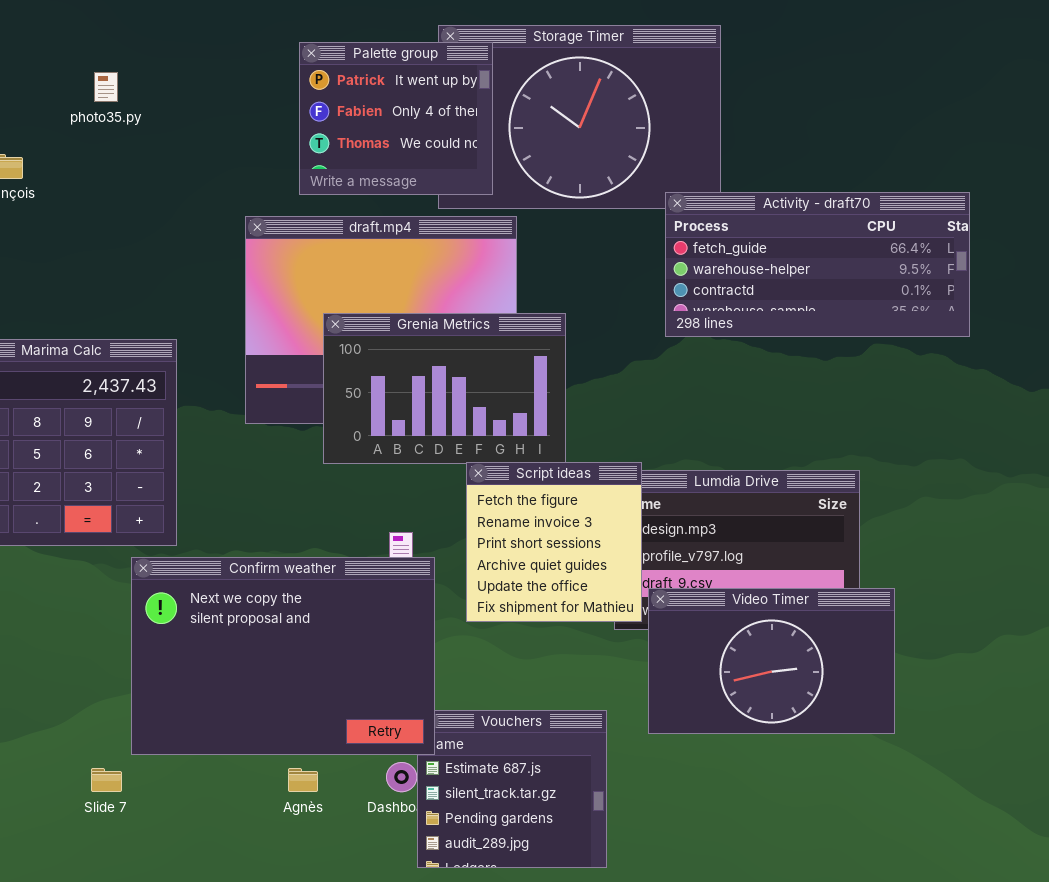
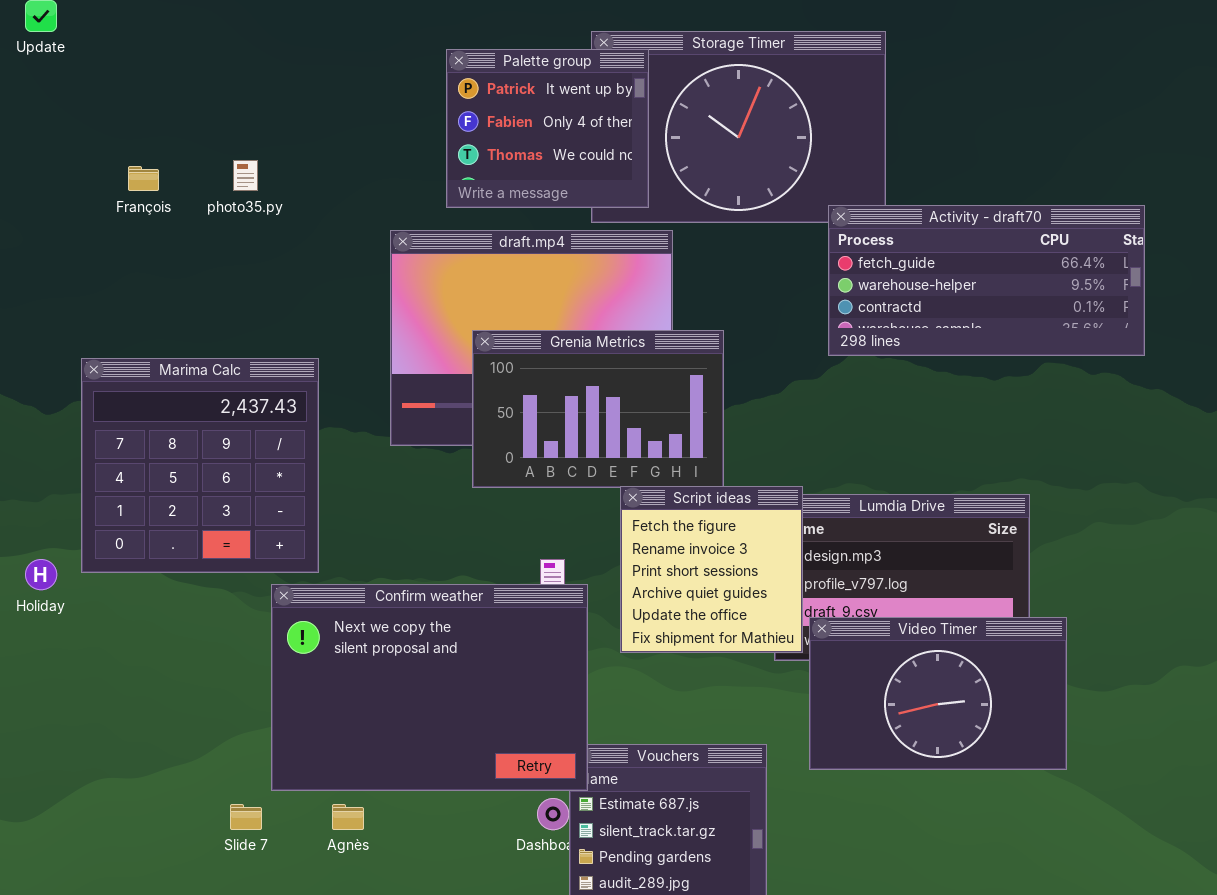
photo35.py: [94,72,118,102] -> [233,160,258,191], moved
Agnès: [288,768,318,792] -> [332,804,364,830], moved

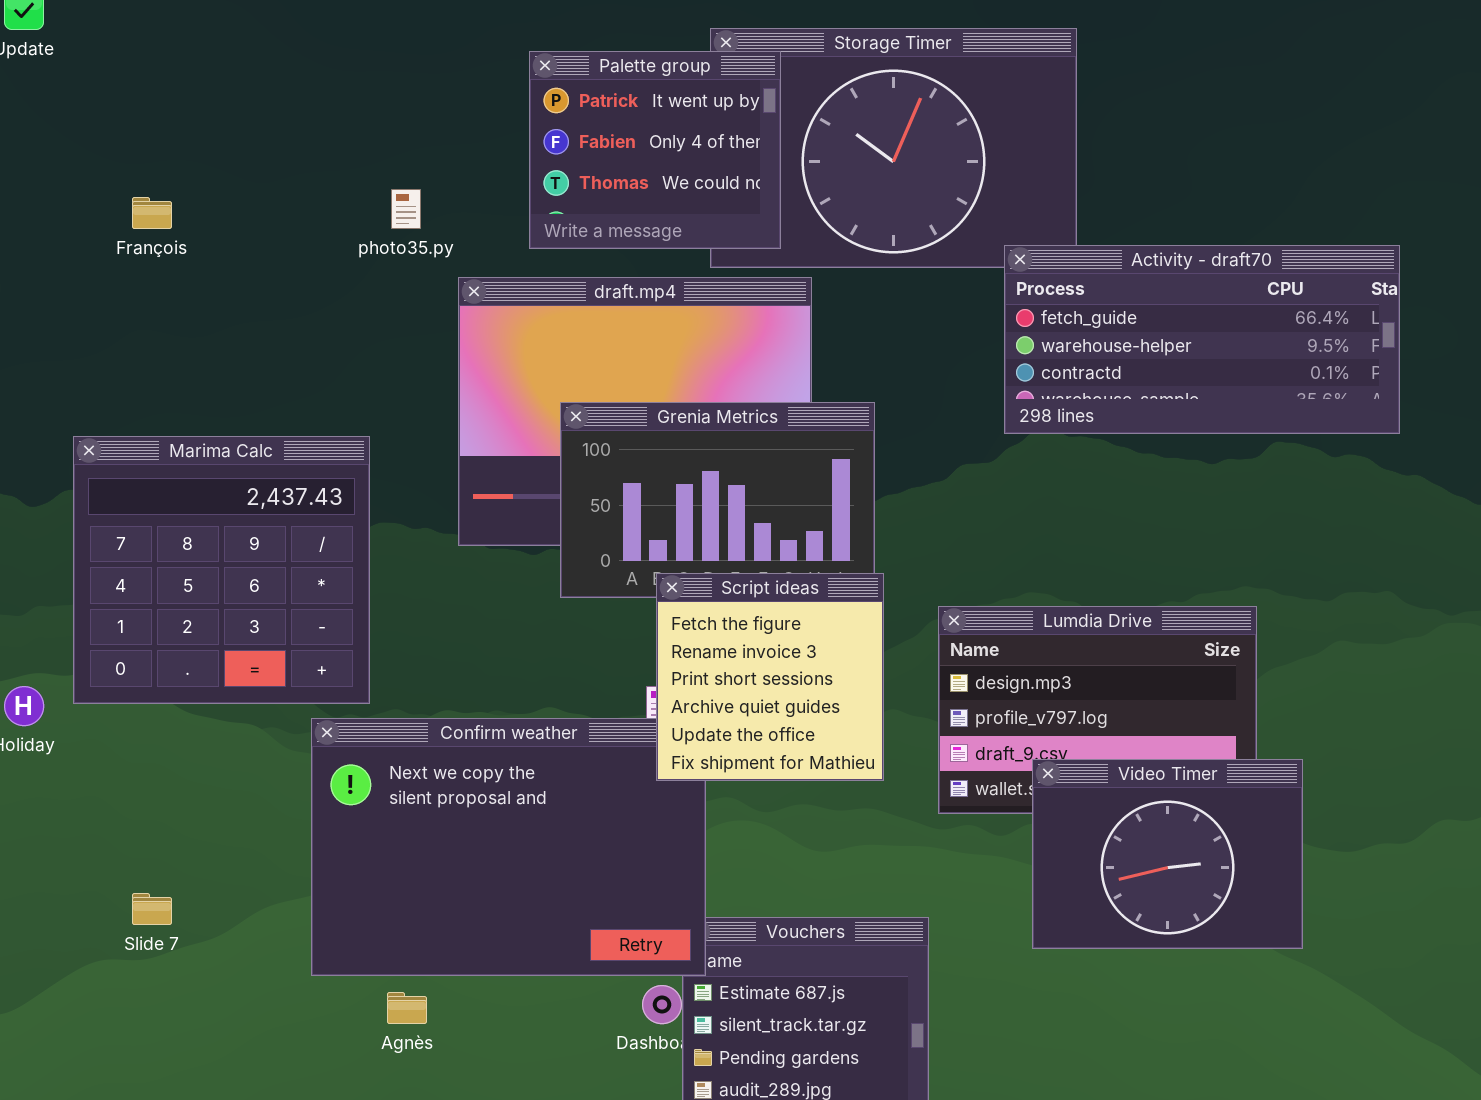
photo35.py: [233,160,258,191] -> [391,189,421,229], moved
Script ideas: [620,486,803,653] -> [656,573,884,781], moved
Video Timer: [809,617,1067,770] -> [1032,759,1303,949], resized
Slide 7: [230,804,262,830] -> [132,893,172,925], moved

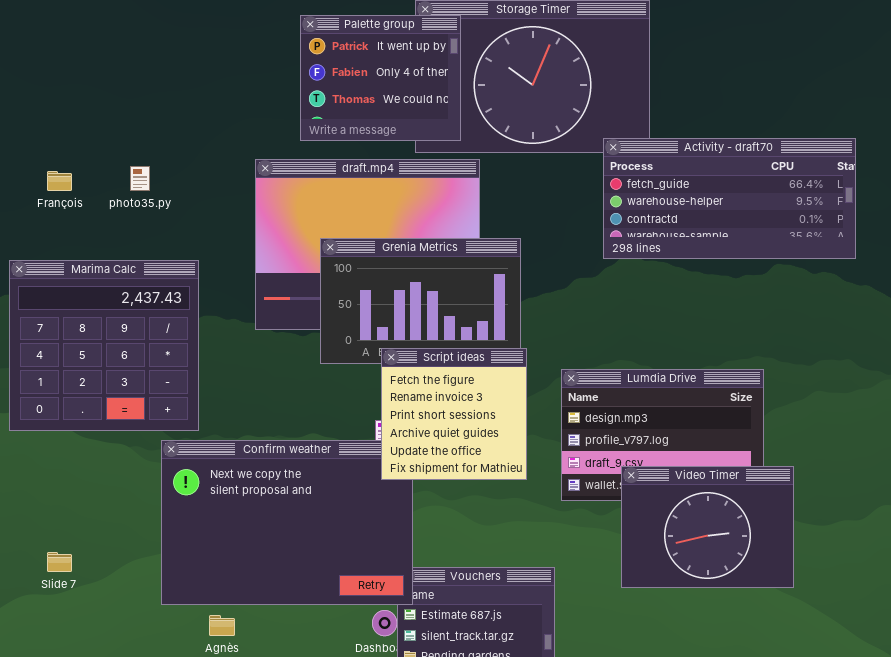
photo35.py: [391,189,421,229] -> [130,166,150,191], moved
François: [132,197,172,229] -> [47,171,72,191], moved

